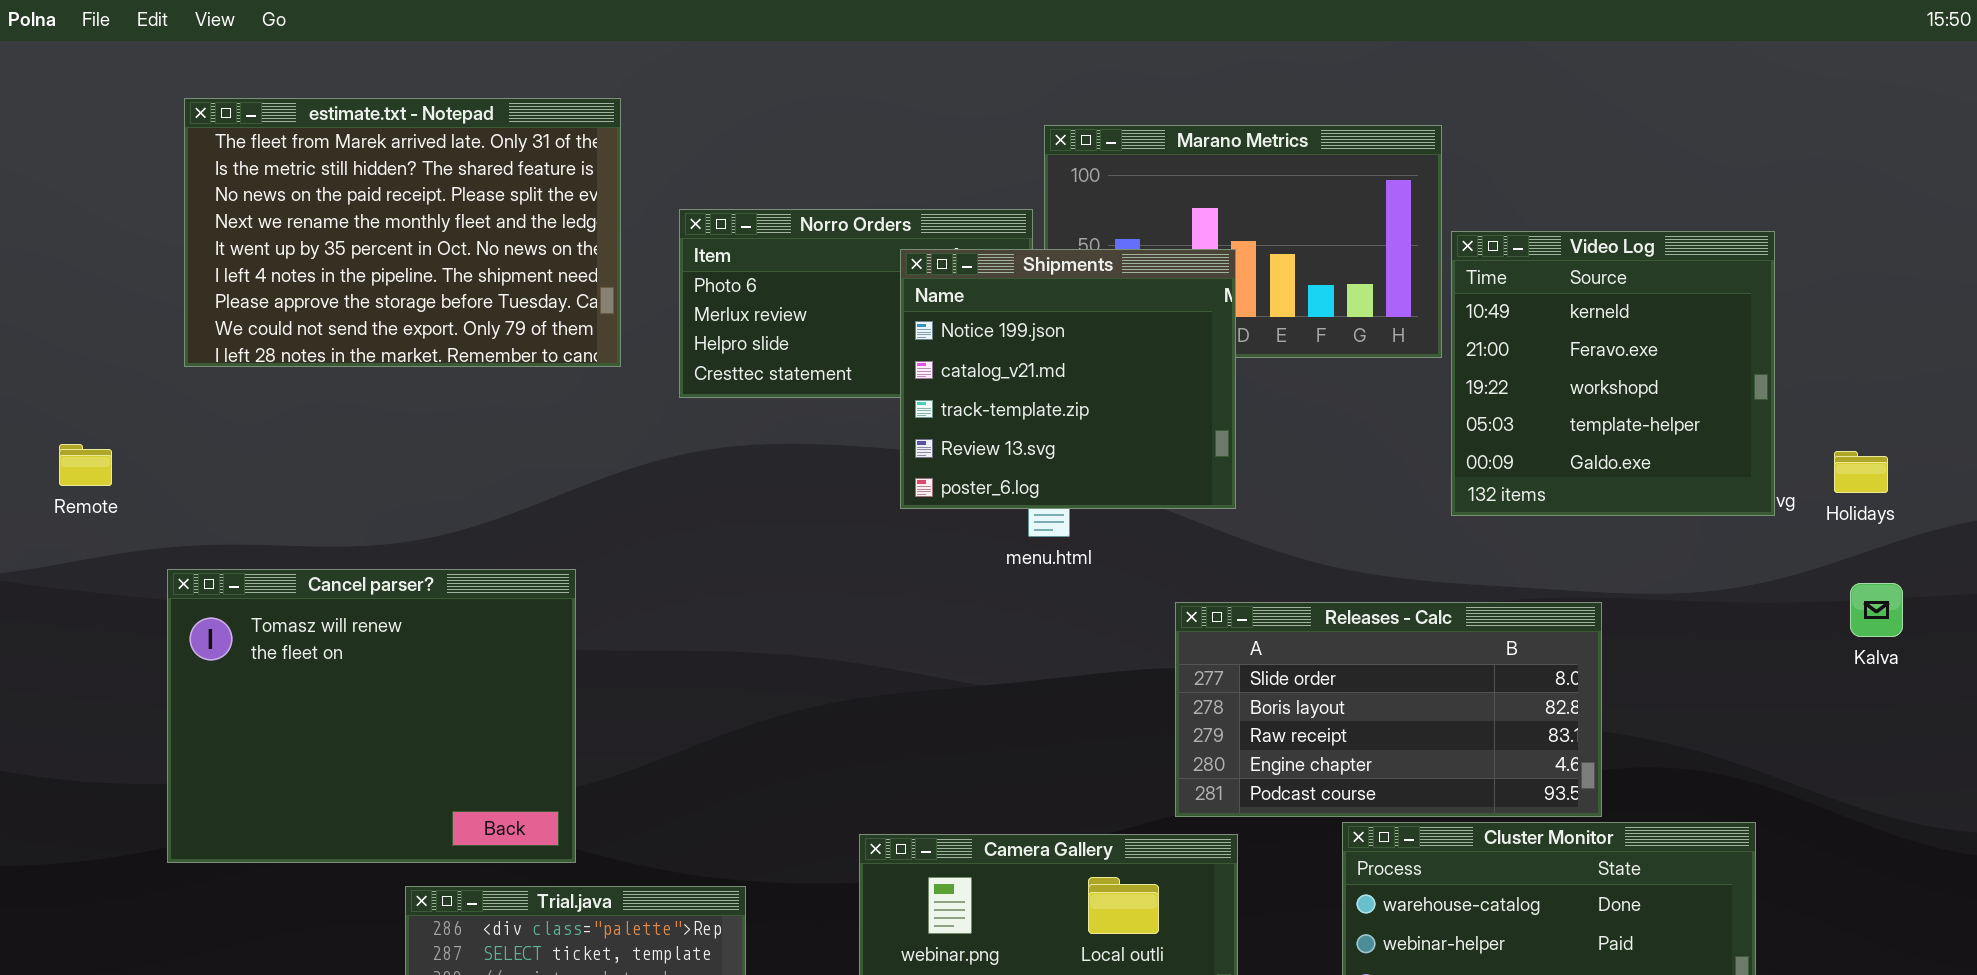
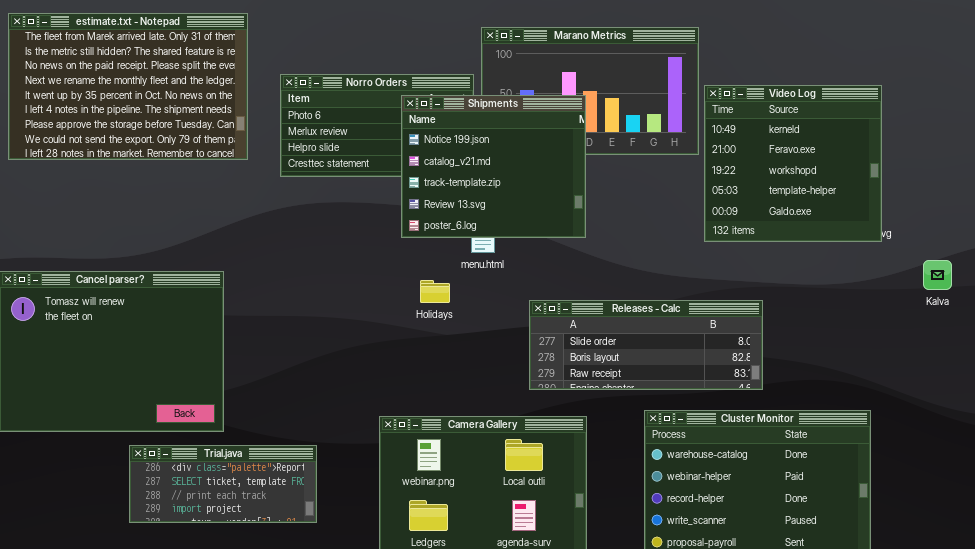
Holidays: [1834,451,1888,493] -> [420,280,450,303], moved
Kalva: [1850,583,1903,637] -> [923,260,952,290], moved
Releases - Calc: [1175,602,1602,817] -> [529,300,763,390], moved, resized

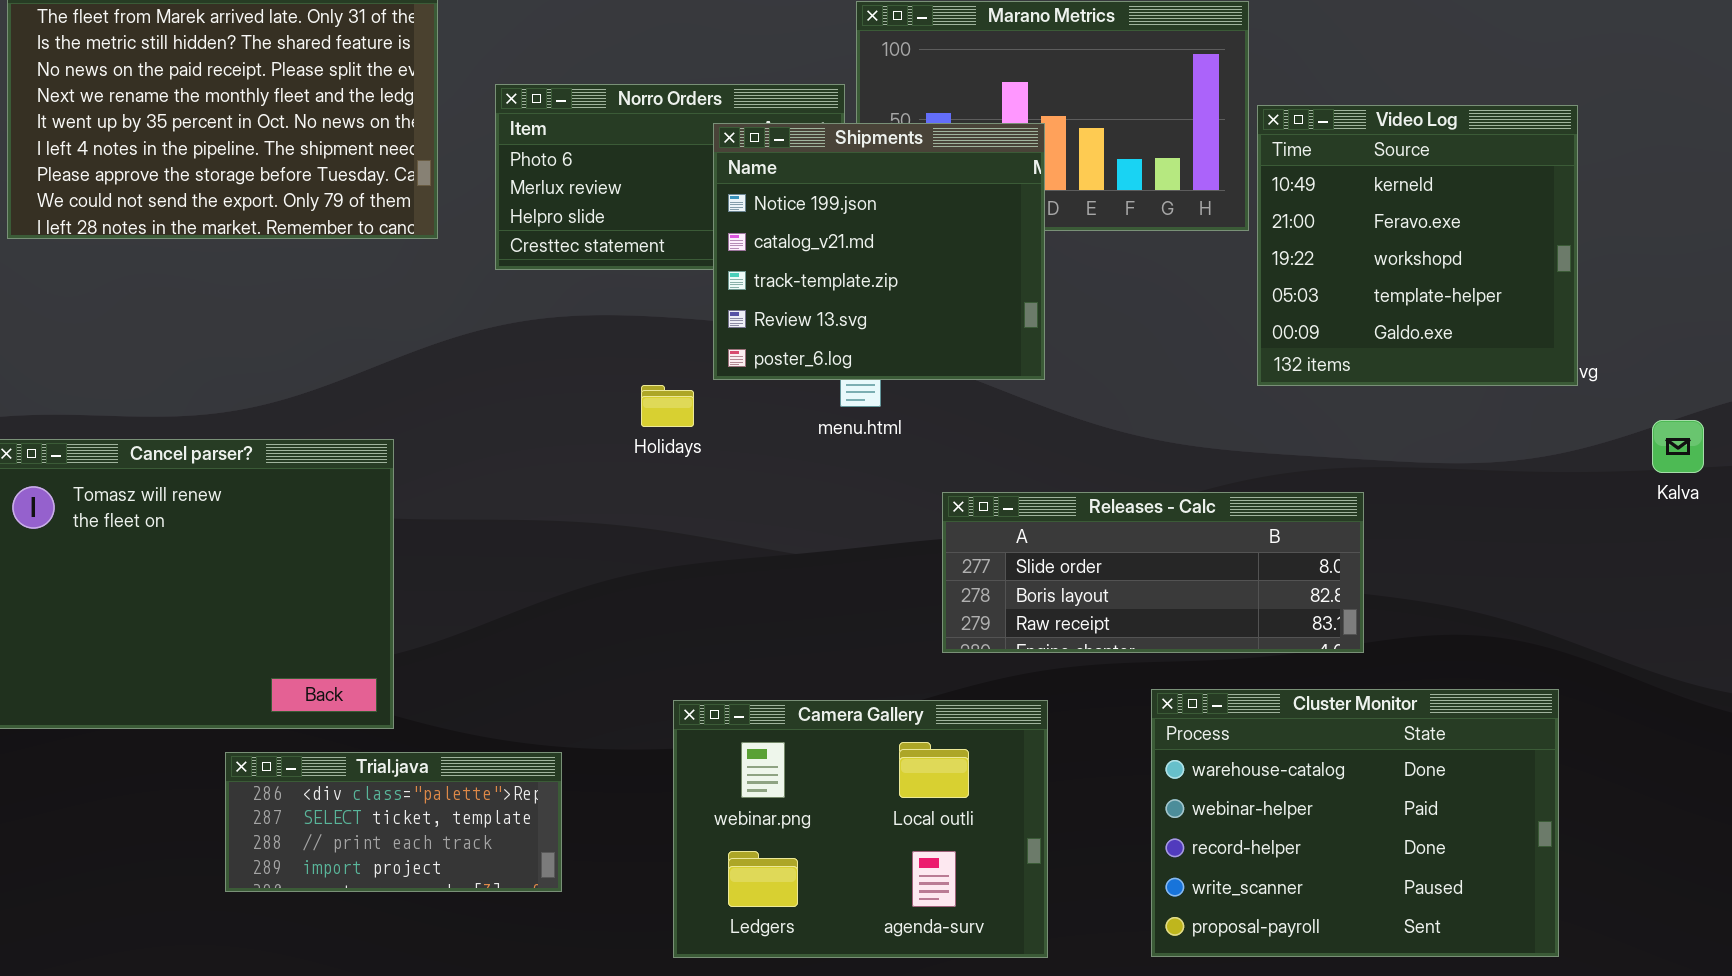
Holidays: [420,280,450,303] -> [641,385,694,427], moved

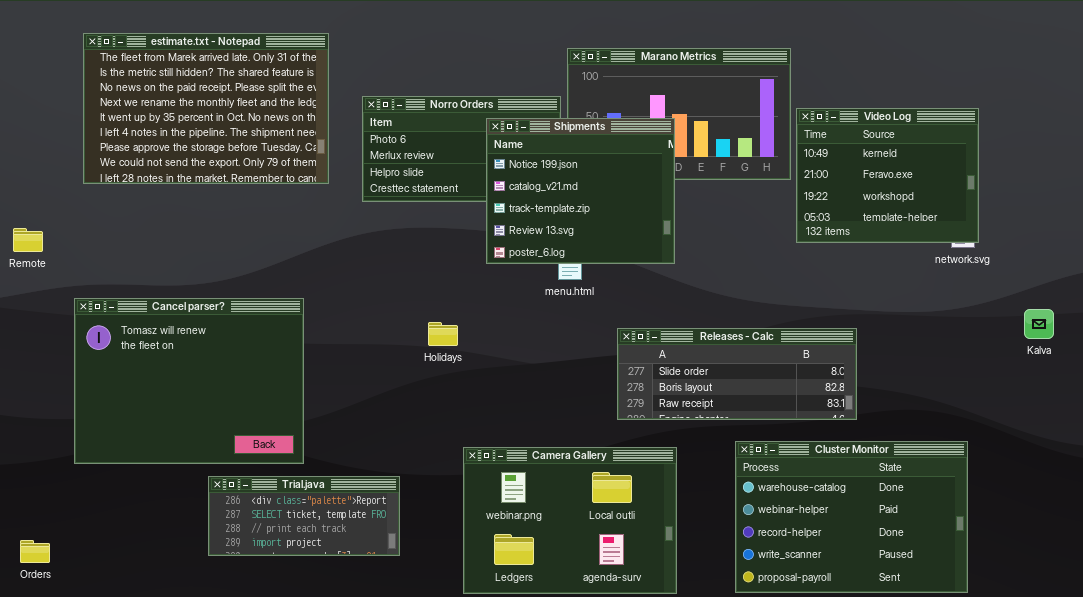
Video Log: [1257,105,1578,386] -> [796,108,979,243], resized
Holidays: [641,385,694,427] -> [428,322,458,346], moved
Kalva: [1652,420,1704,473] -> [1024,309,1054,339], moved

